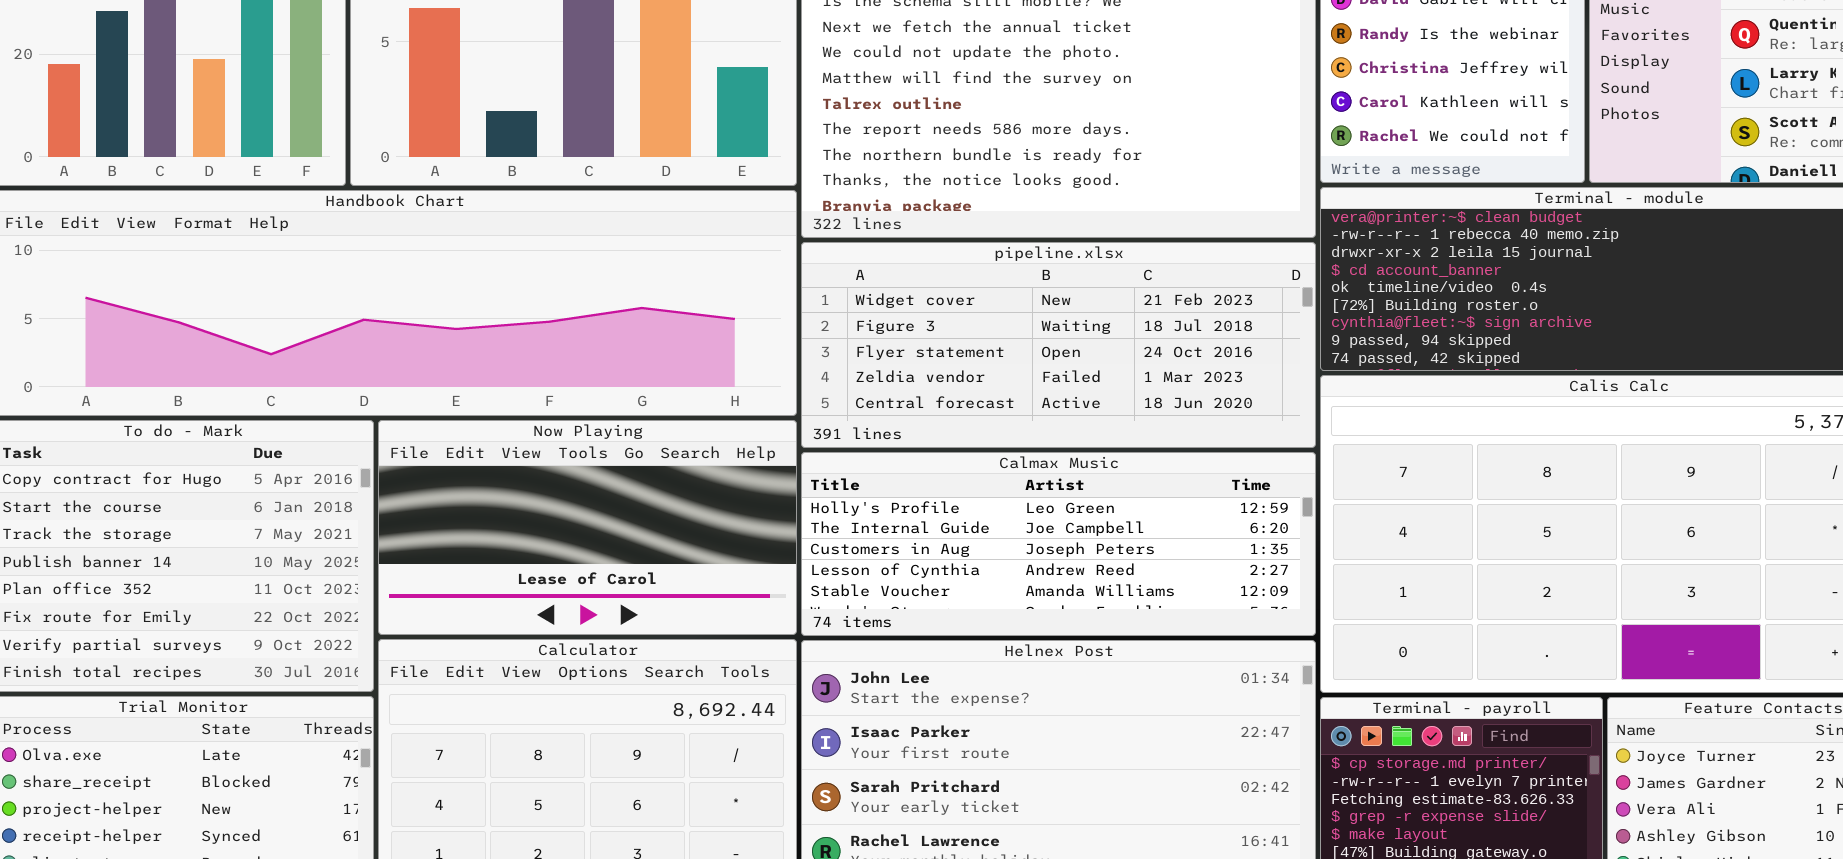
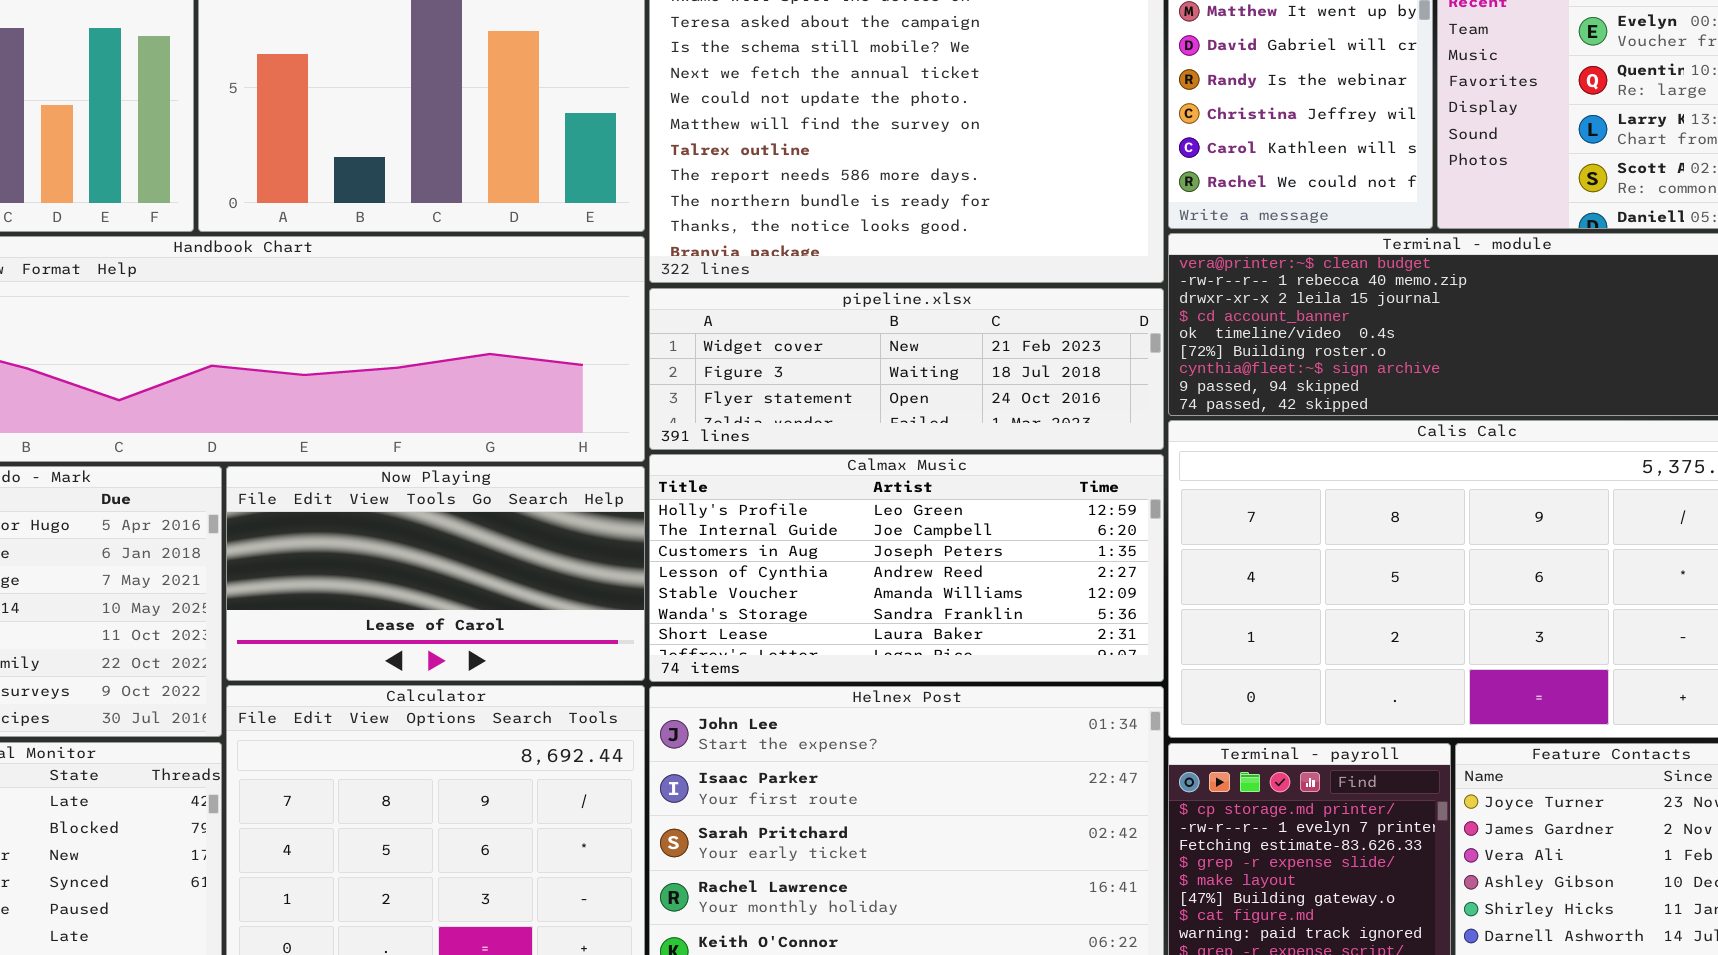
pipeline.xlsx: [801,242,1316,448] -> [649,288,1164,450], resized
Calmax Music: [801,452,1316,636] -> [649,454,1164,682], resized

